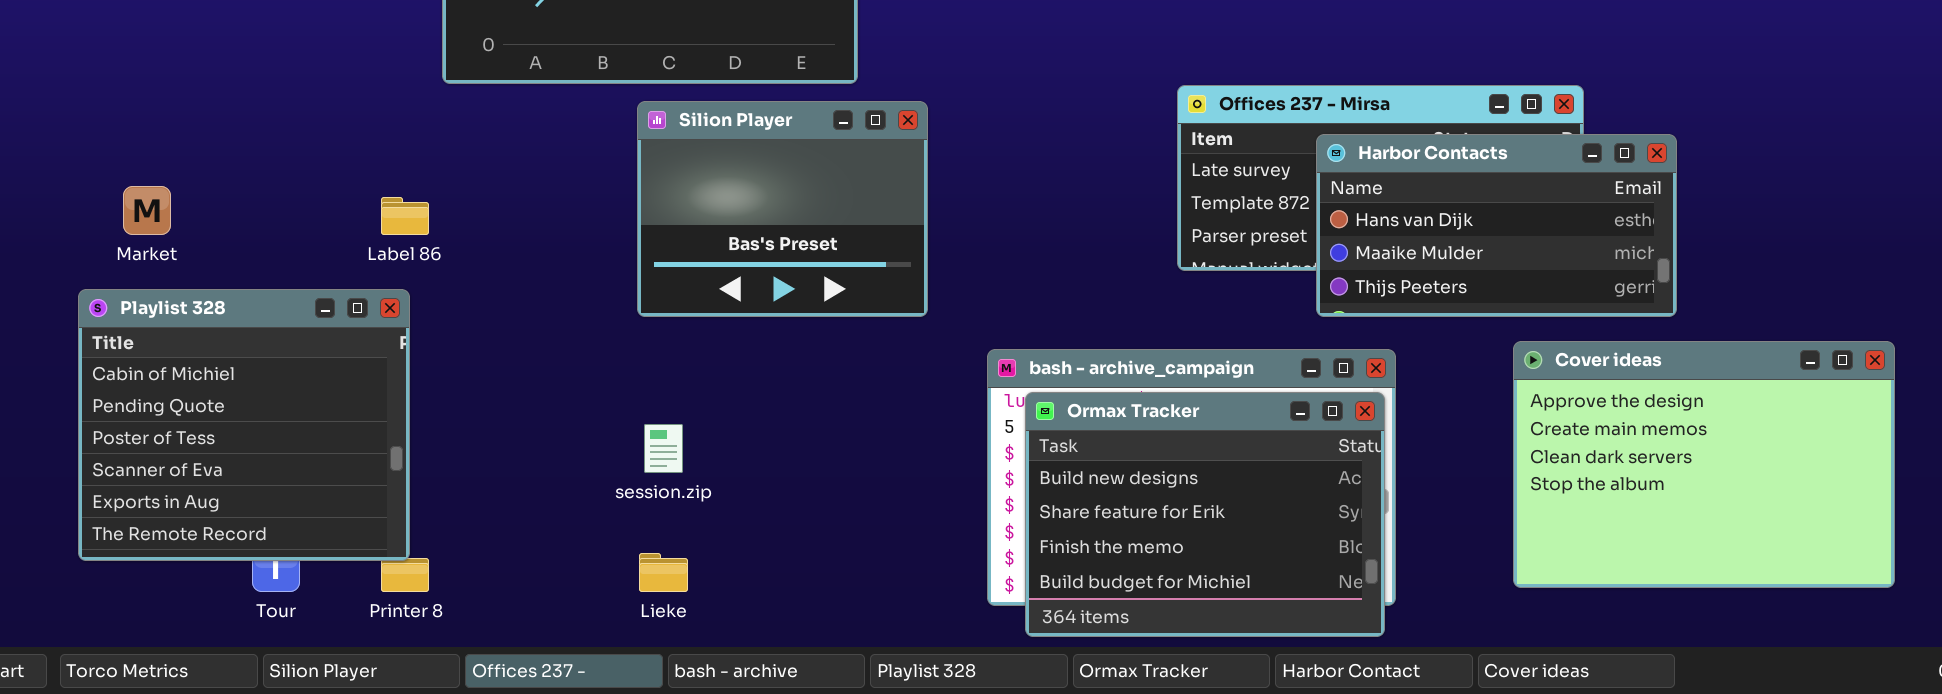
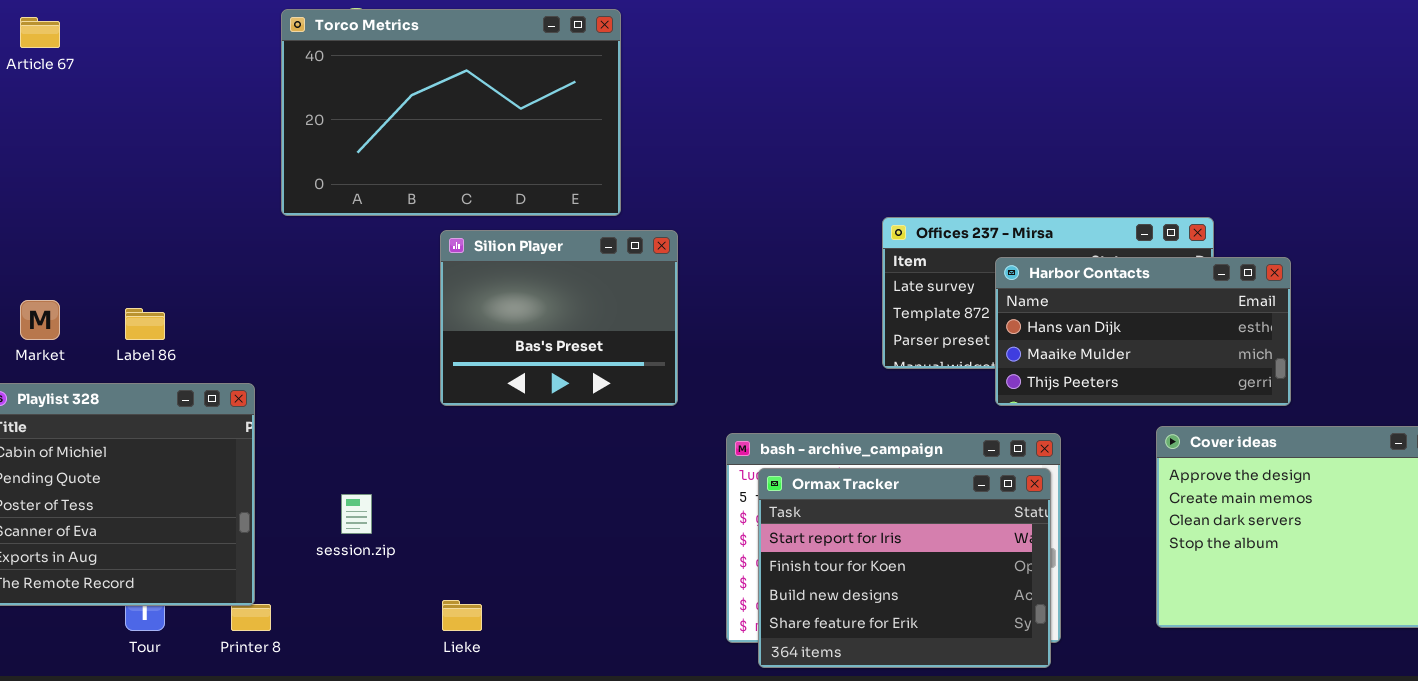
Label 86: [381,197,429,235] -> [125,308,165,340], moved
Ormax Tracker: [1025,392,1385,637] -> [758,468,1051,668], scrolled up 2 rows
session.zip: [644,424,683,473] -> [341,494,372,534], moved

